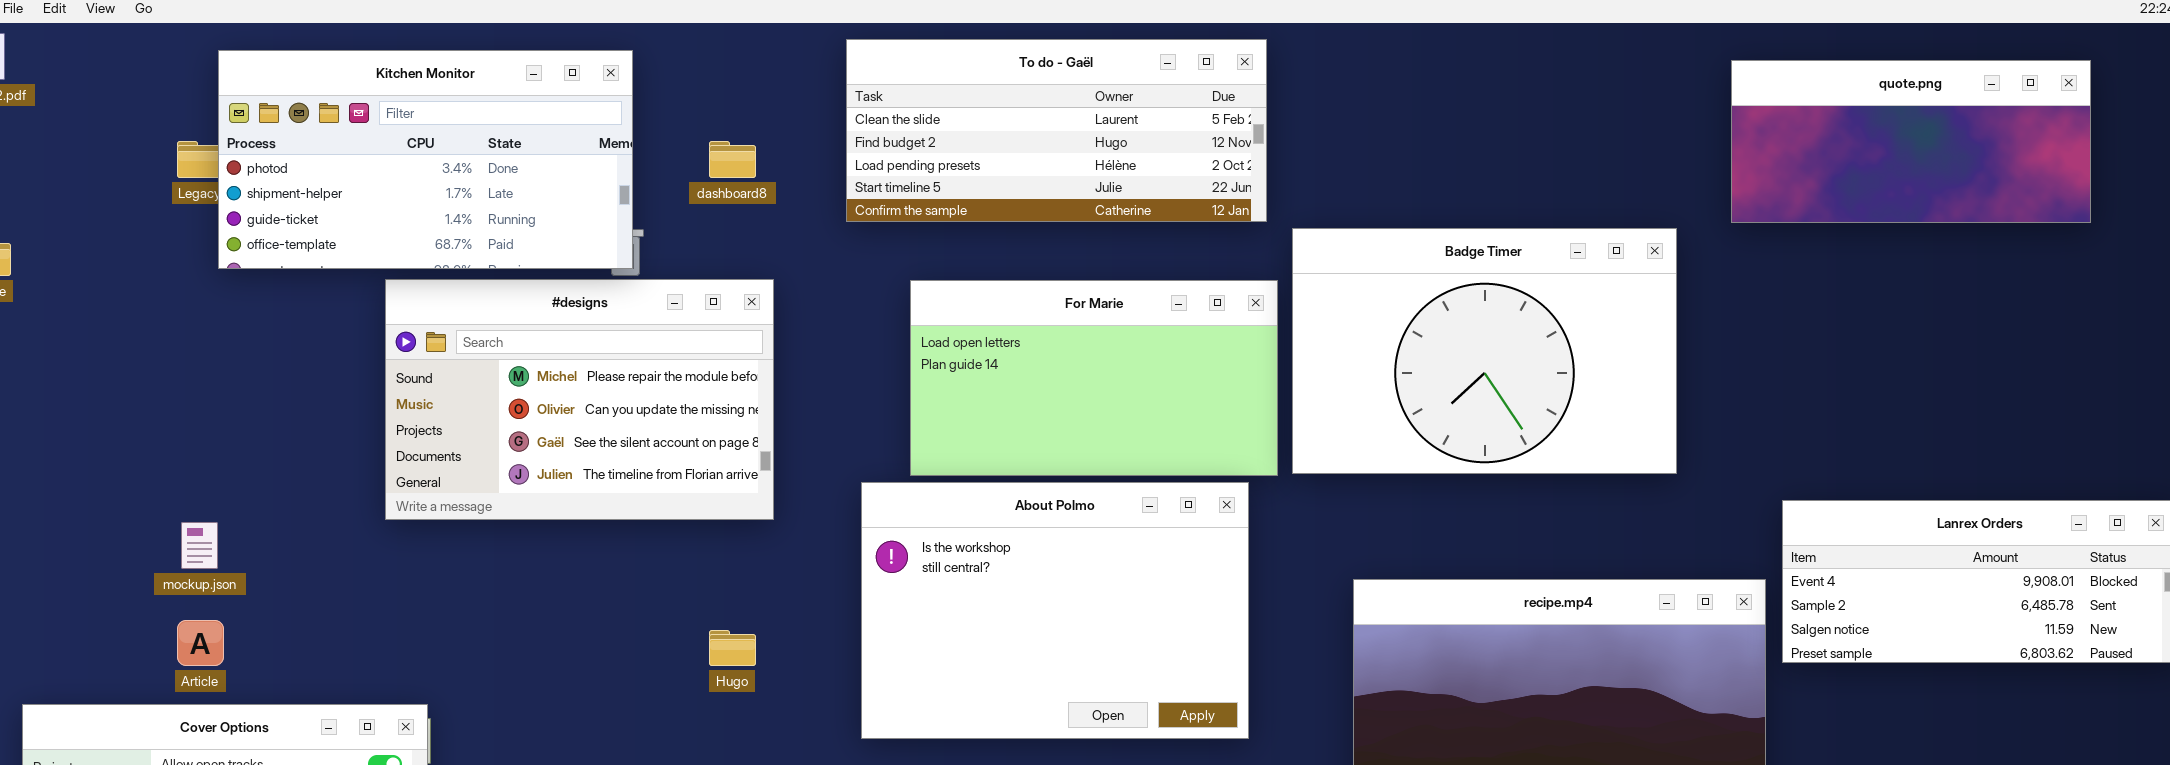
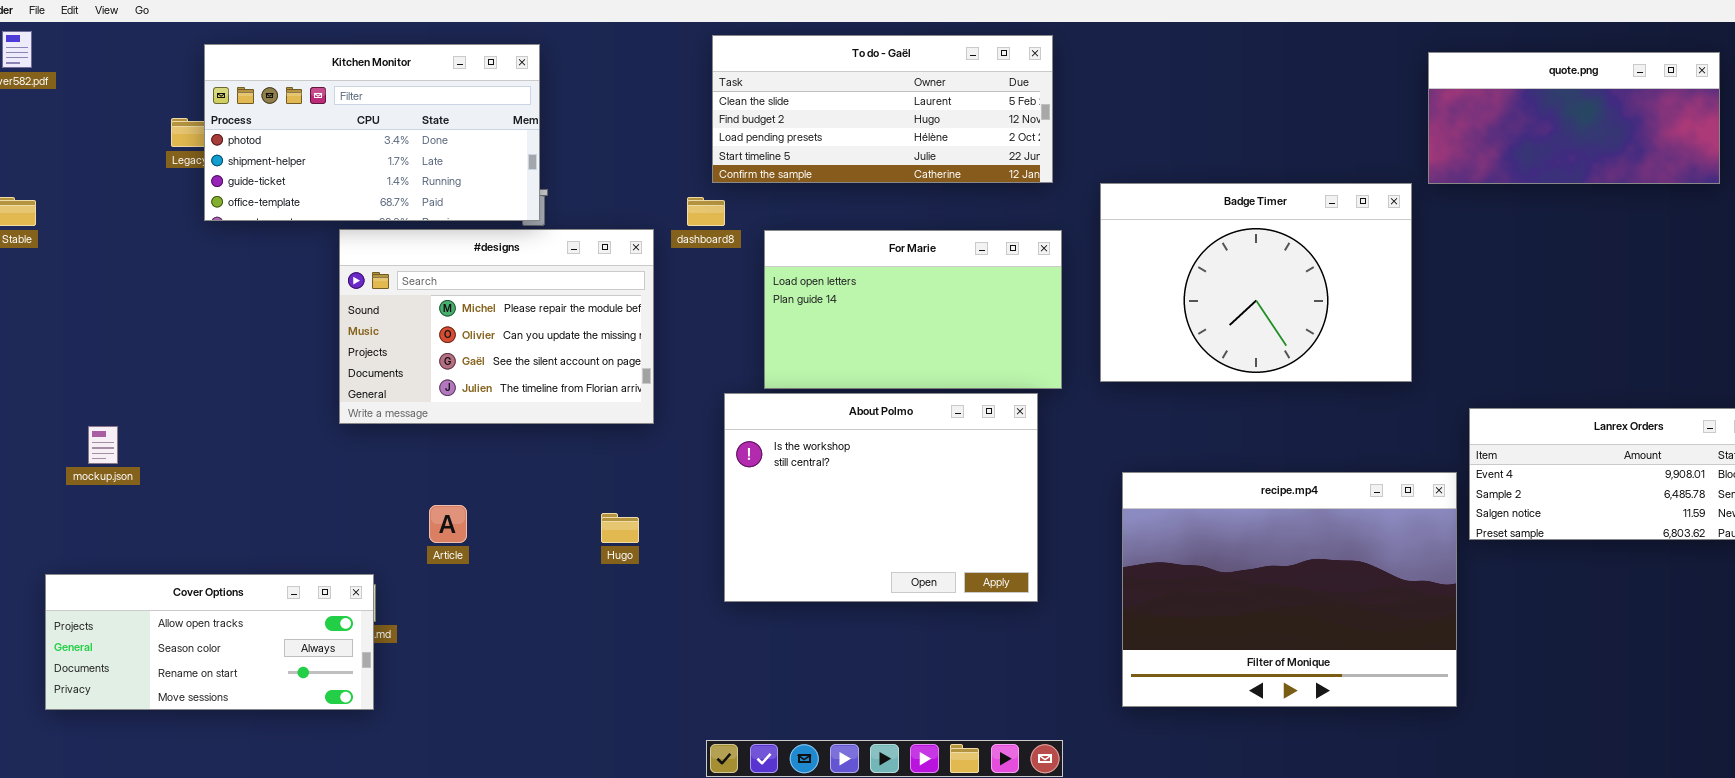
dashboard8: [709,141,756,178] -> [687,197,725,226], moved
Badge Timer: [1292,228,1677,474] -> [1100,183,1412,382], moved
mockup.json: [181,522,218,569] -> [88,426,118,464], moved
Article: [177,620,224,666] -> [429,505,467,543], moved

